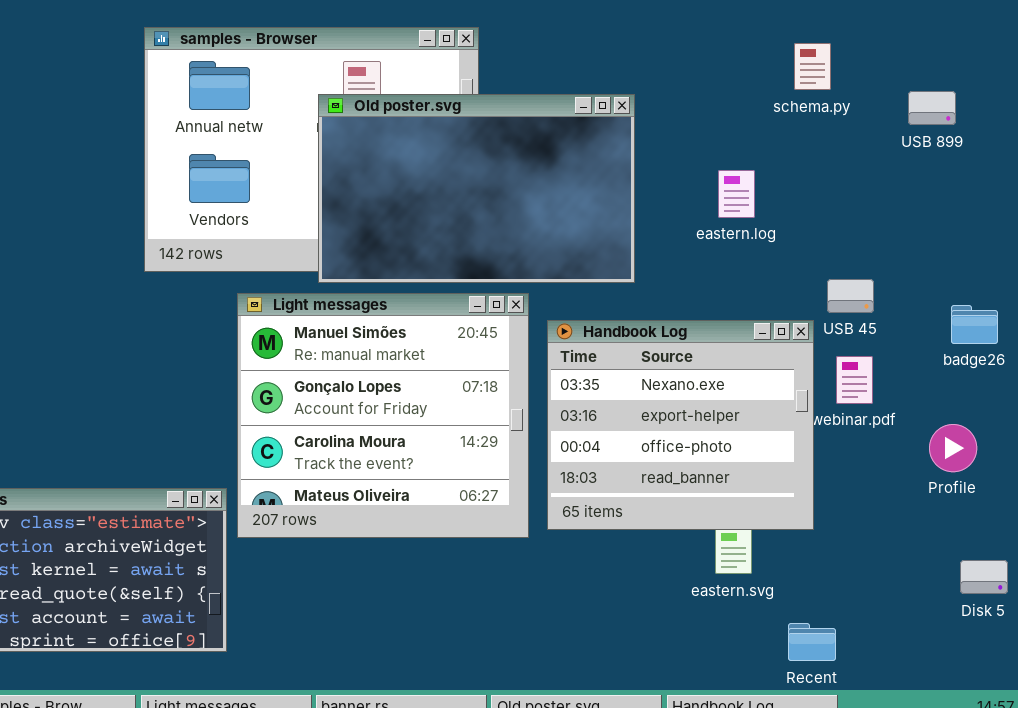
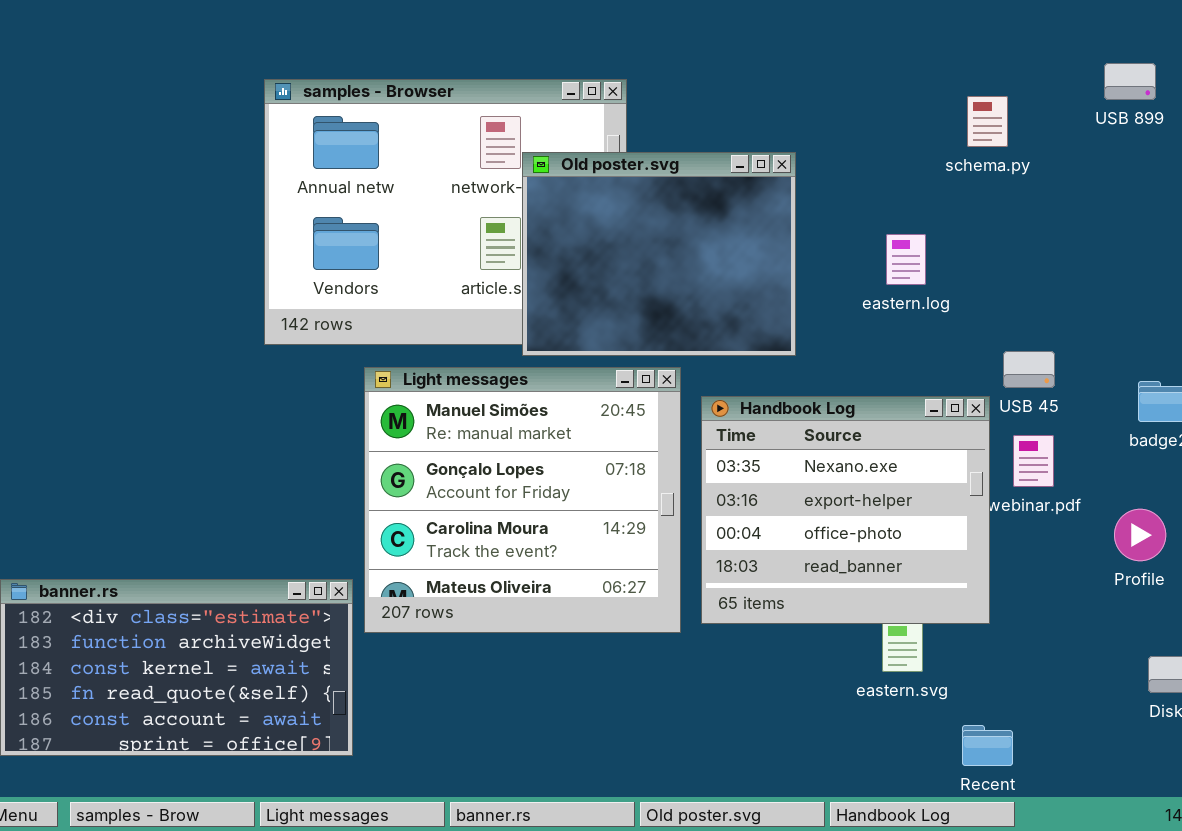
USB 899: [908,91,956,125] -> [1104,63,1156,100], moved
Old poster.svg: [318,94,635,283] -> [522,152,796,356], resized

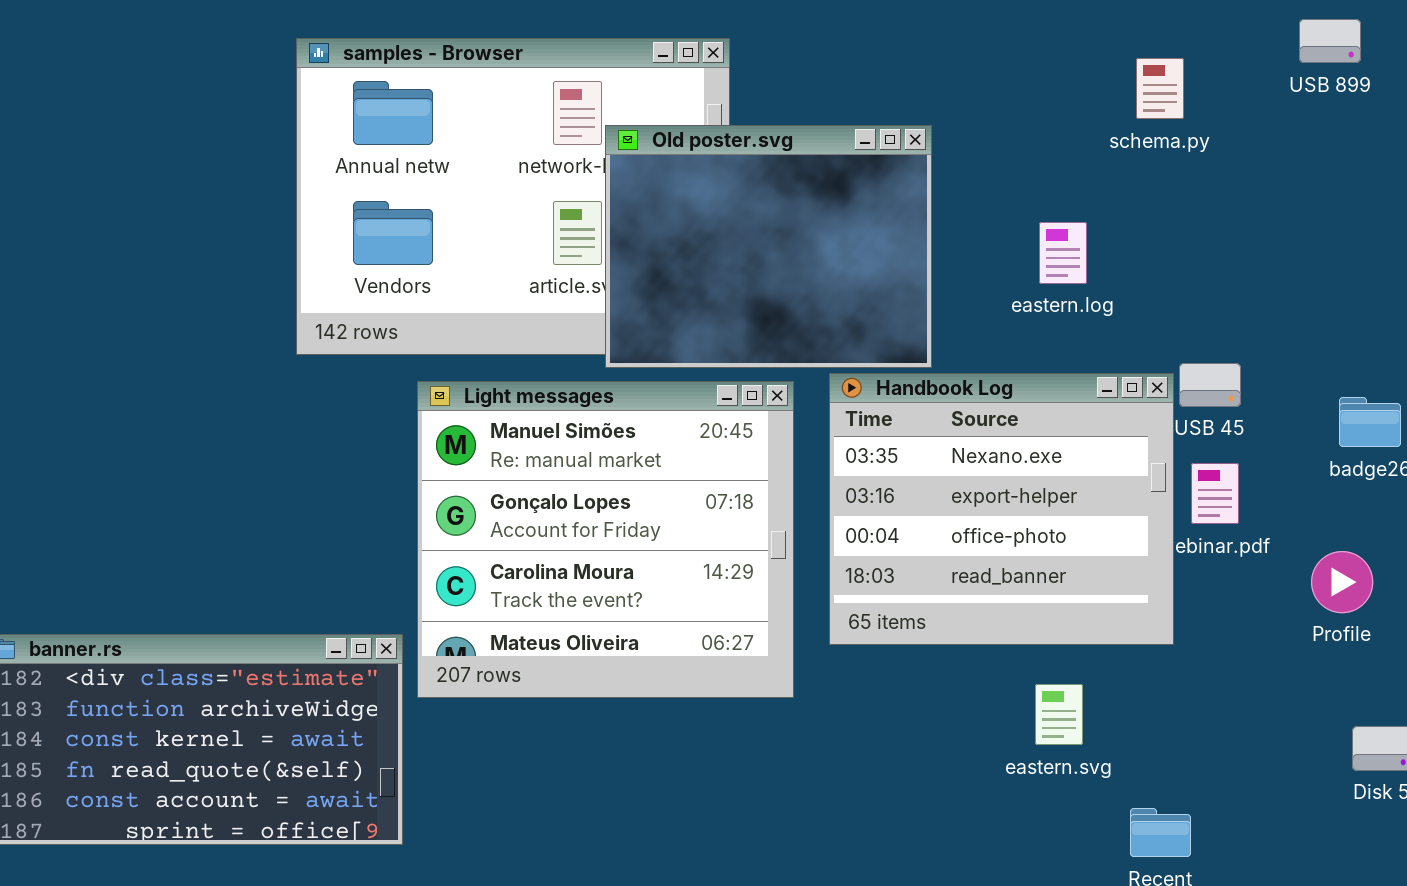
Handbook Log: [701,396,990,624] -> [829,373,1174,645], moved

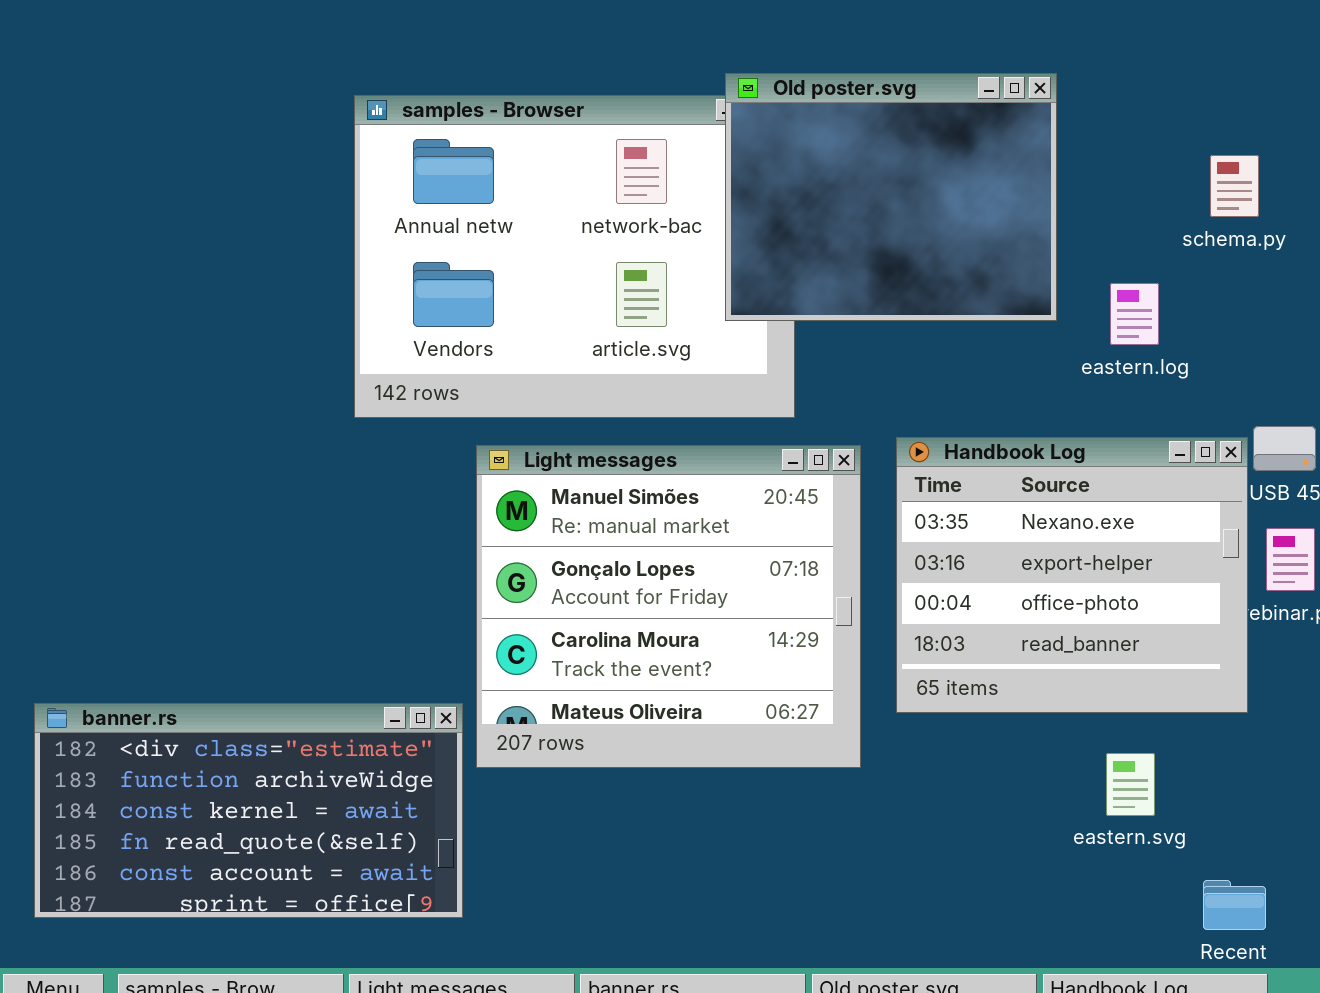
schema.py: [1136,58,1184,119] -> [1210,155,1259,217], moved
Old poster.svg: [605,125,932,368] -> [725,73,1057,321], moved

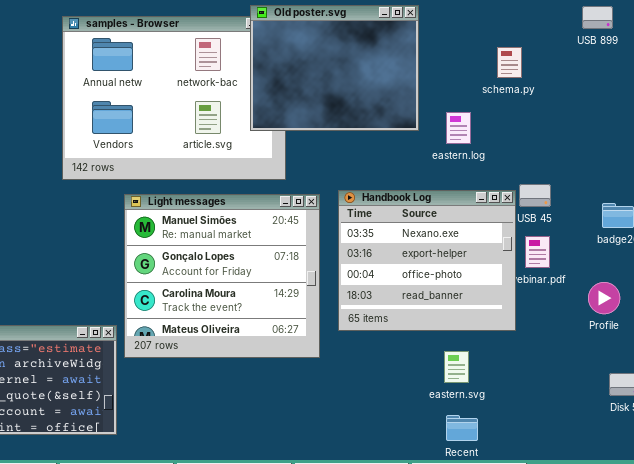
Recent: [1203,880,1266,930] -> [446,415,478,441], moved

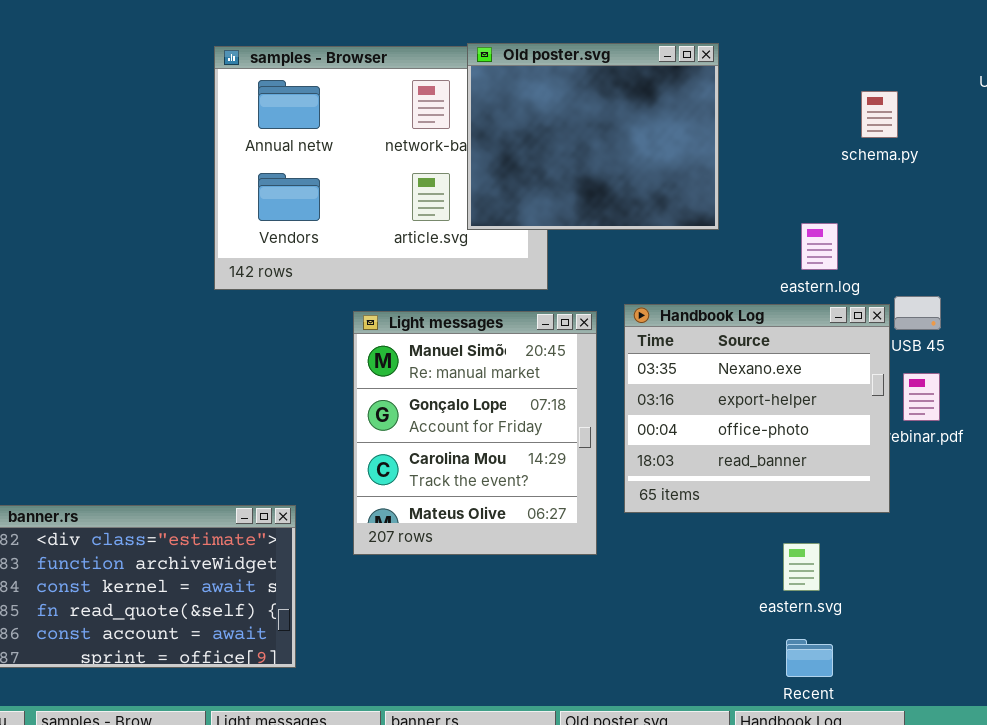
Old poster.svg: [250,5,419,131] -> [467,43,719,230], moved
eastern.log: [446,112,471,144] -> [801,223,838,270], moved
Light messages: [124,194,320,358] -> [353,311,597,555], resized

